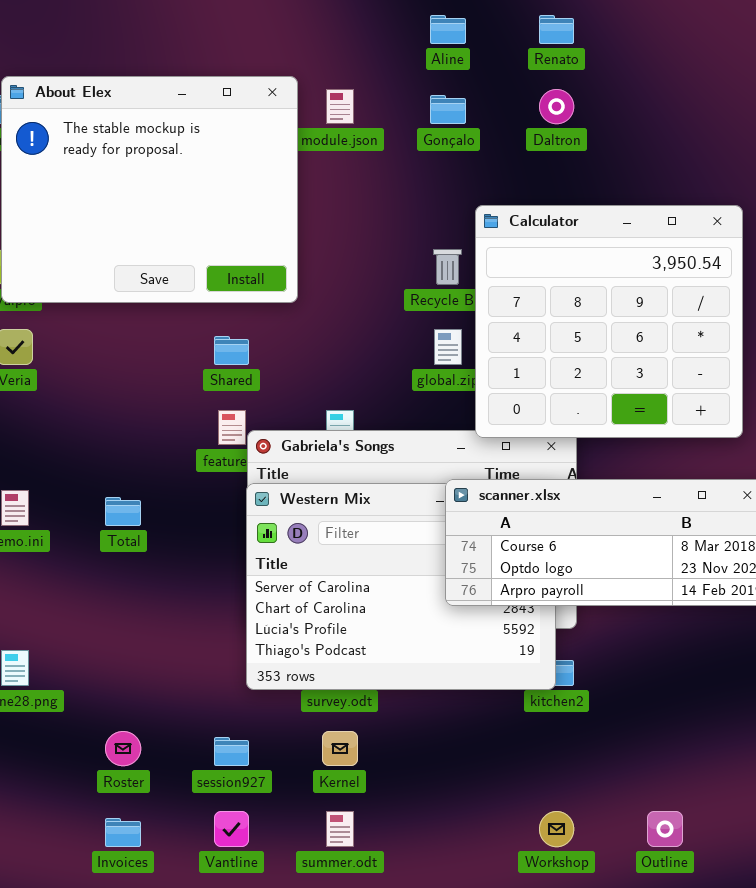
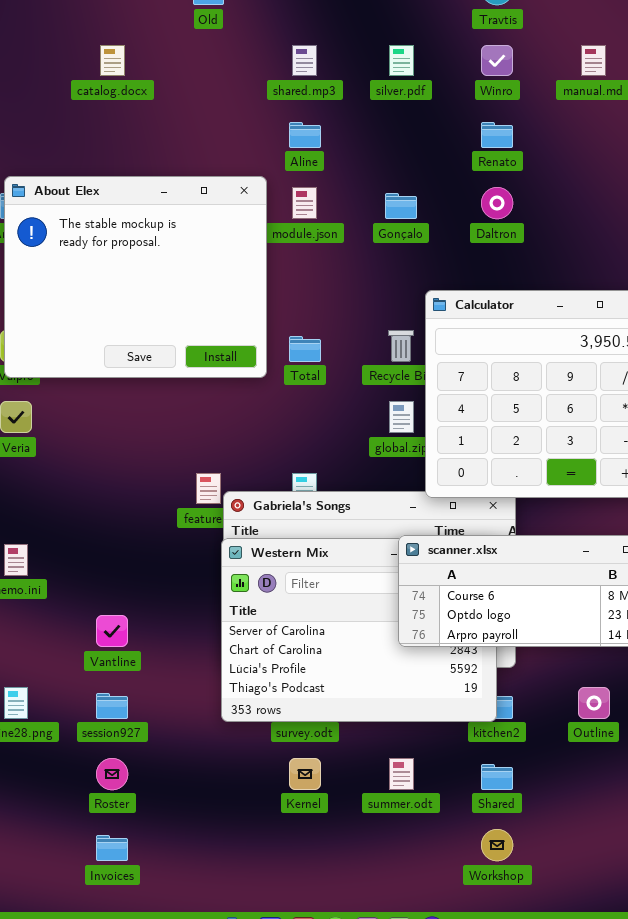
Aline: [430,15,466,44] -> [289,122,321,148], moved
Shared: [214,336,249,365] -> [481,764,513,790], moved
Total: [105,497,141,526] -> [289,336,321,362], moved
session927: [214,737,249,766] -> [96,693,128,719], moved
Vantline: [214,811,249,847] -> [96,615,128,647], moved
summer.odt: [326,811,354,847] -> [389,758,414,790], moved
Outline: [647,811,683,847] -> [578,687,610,719], moved

